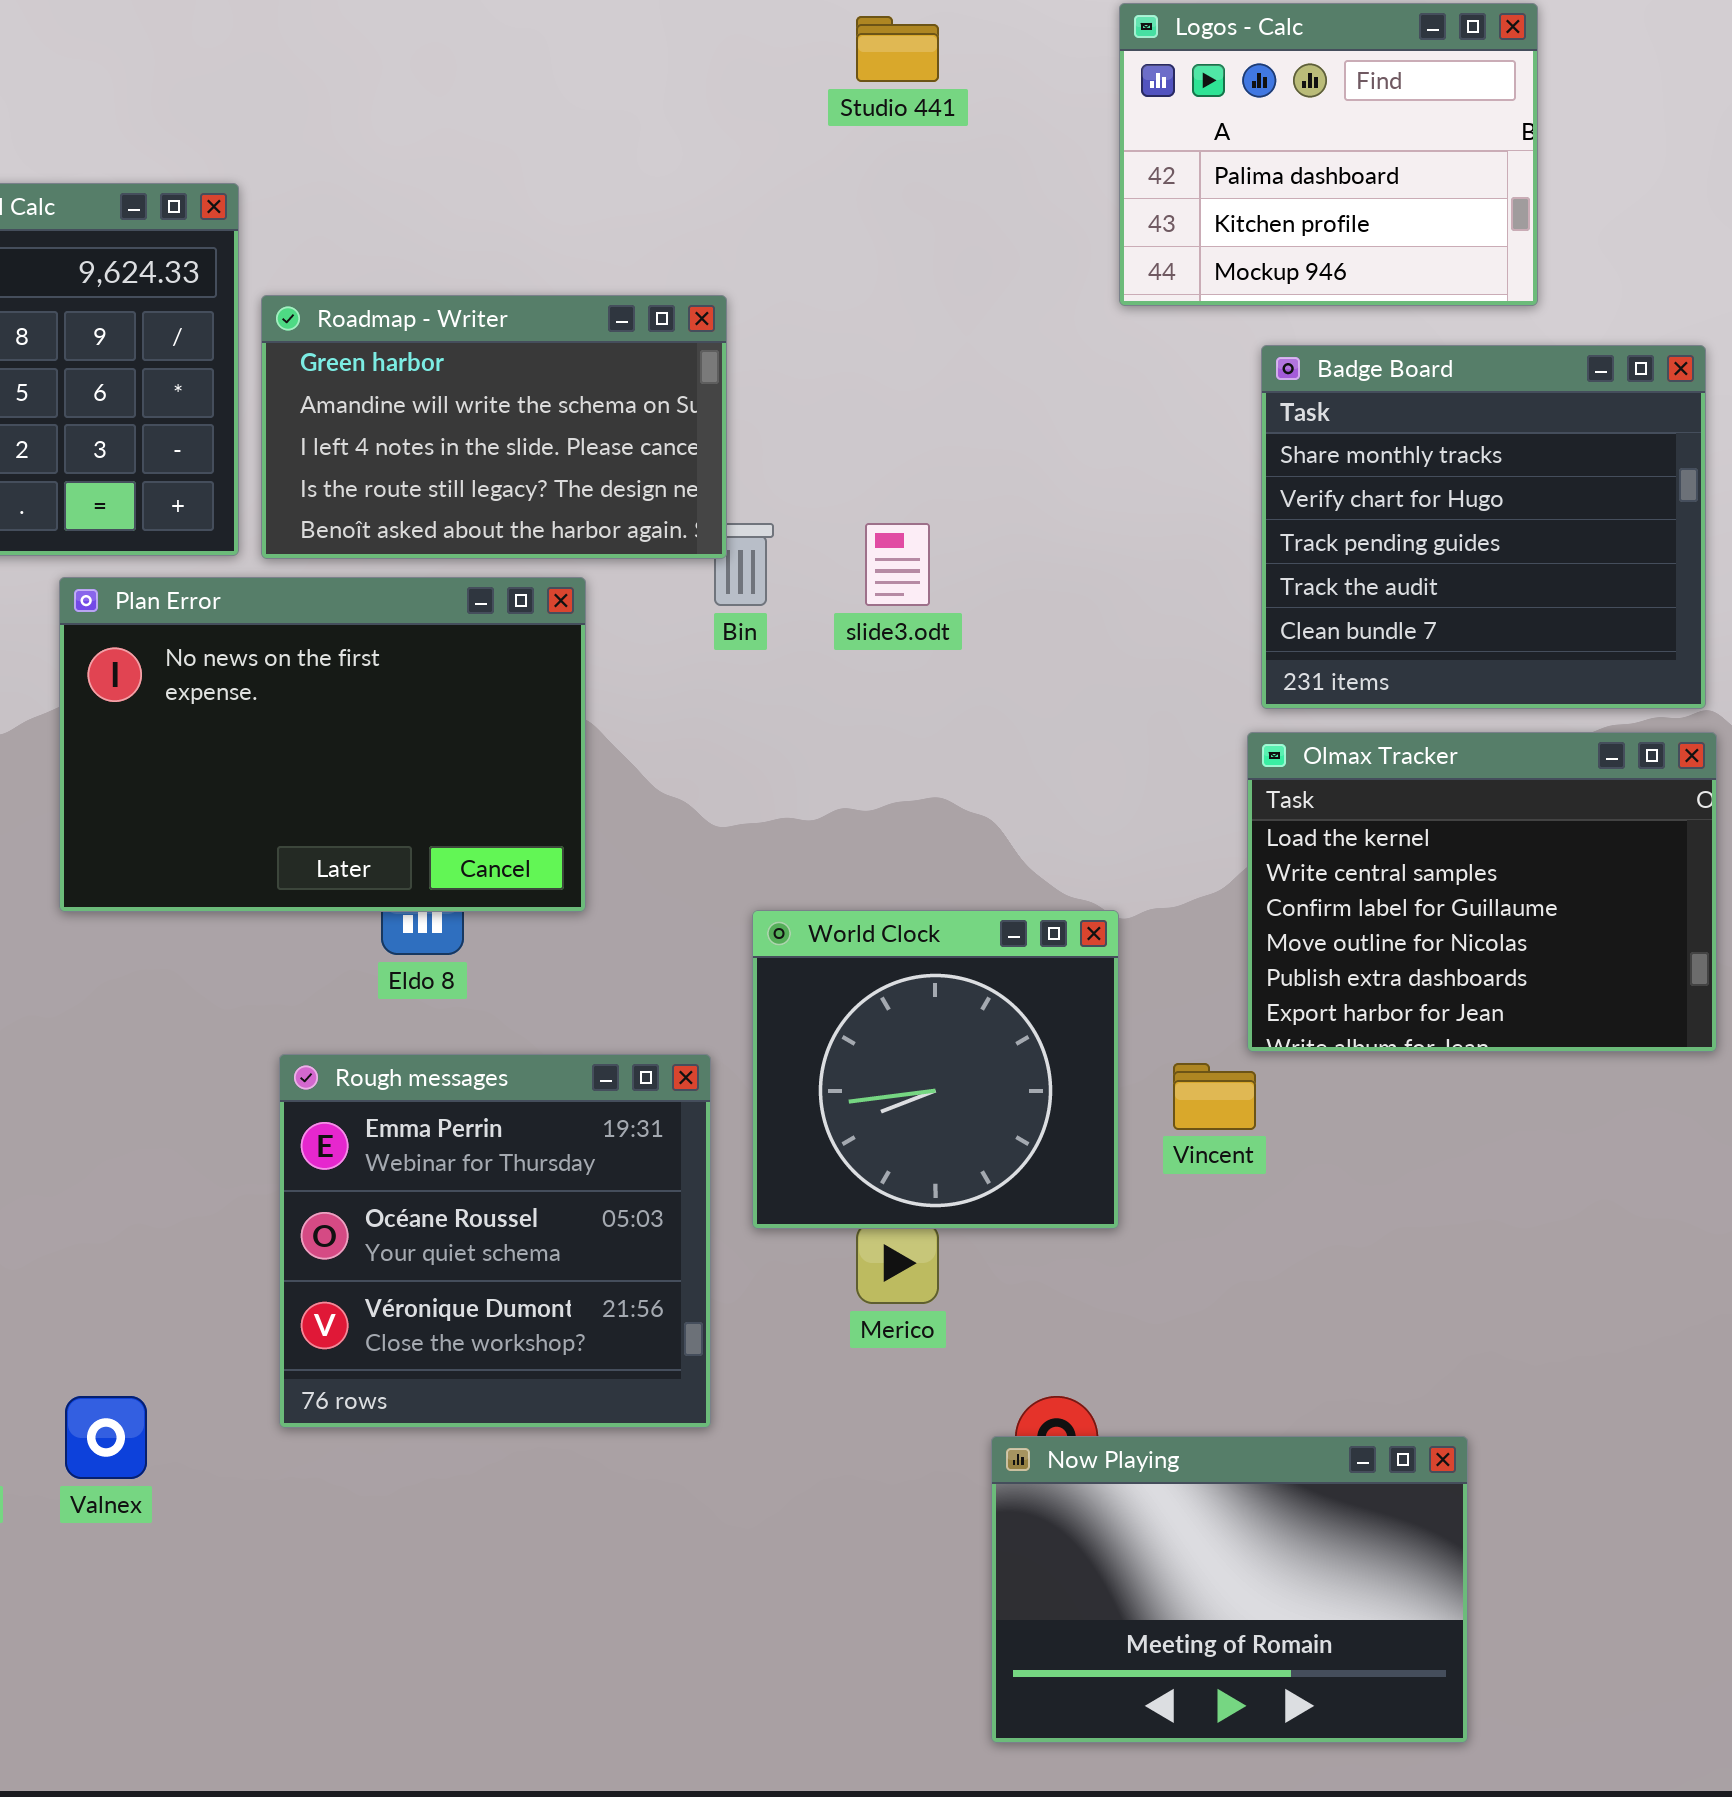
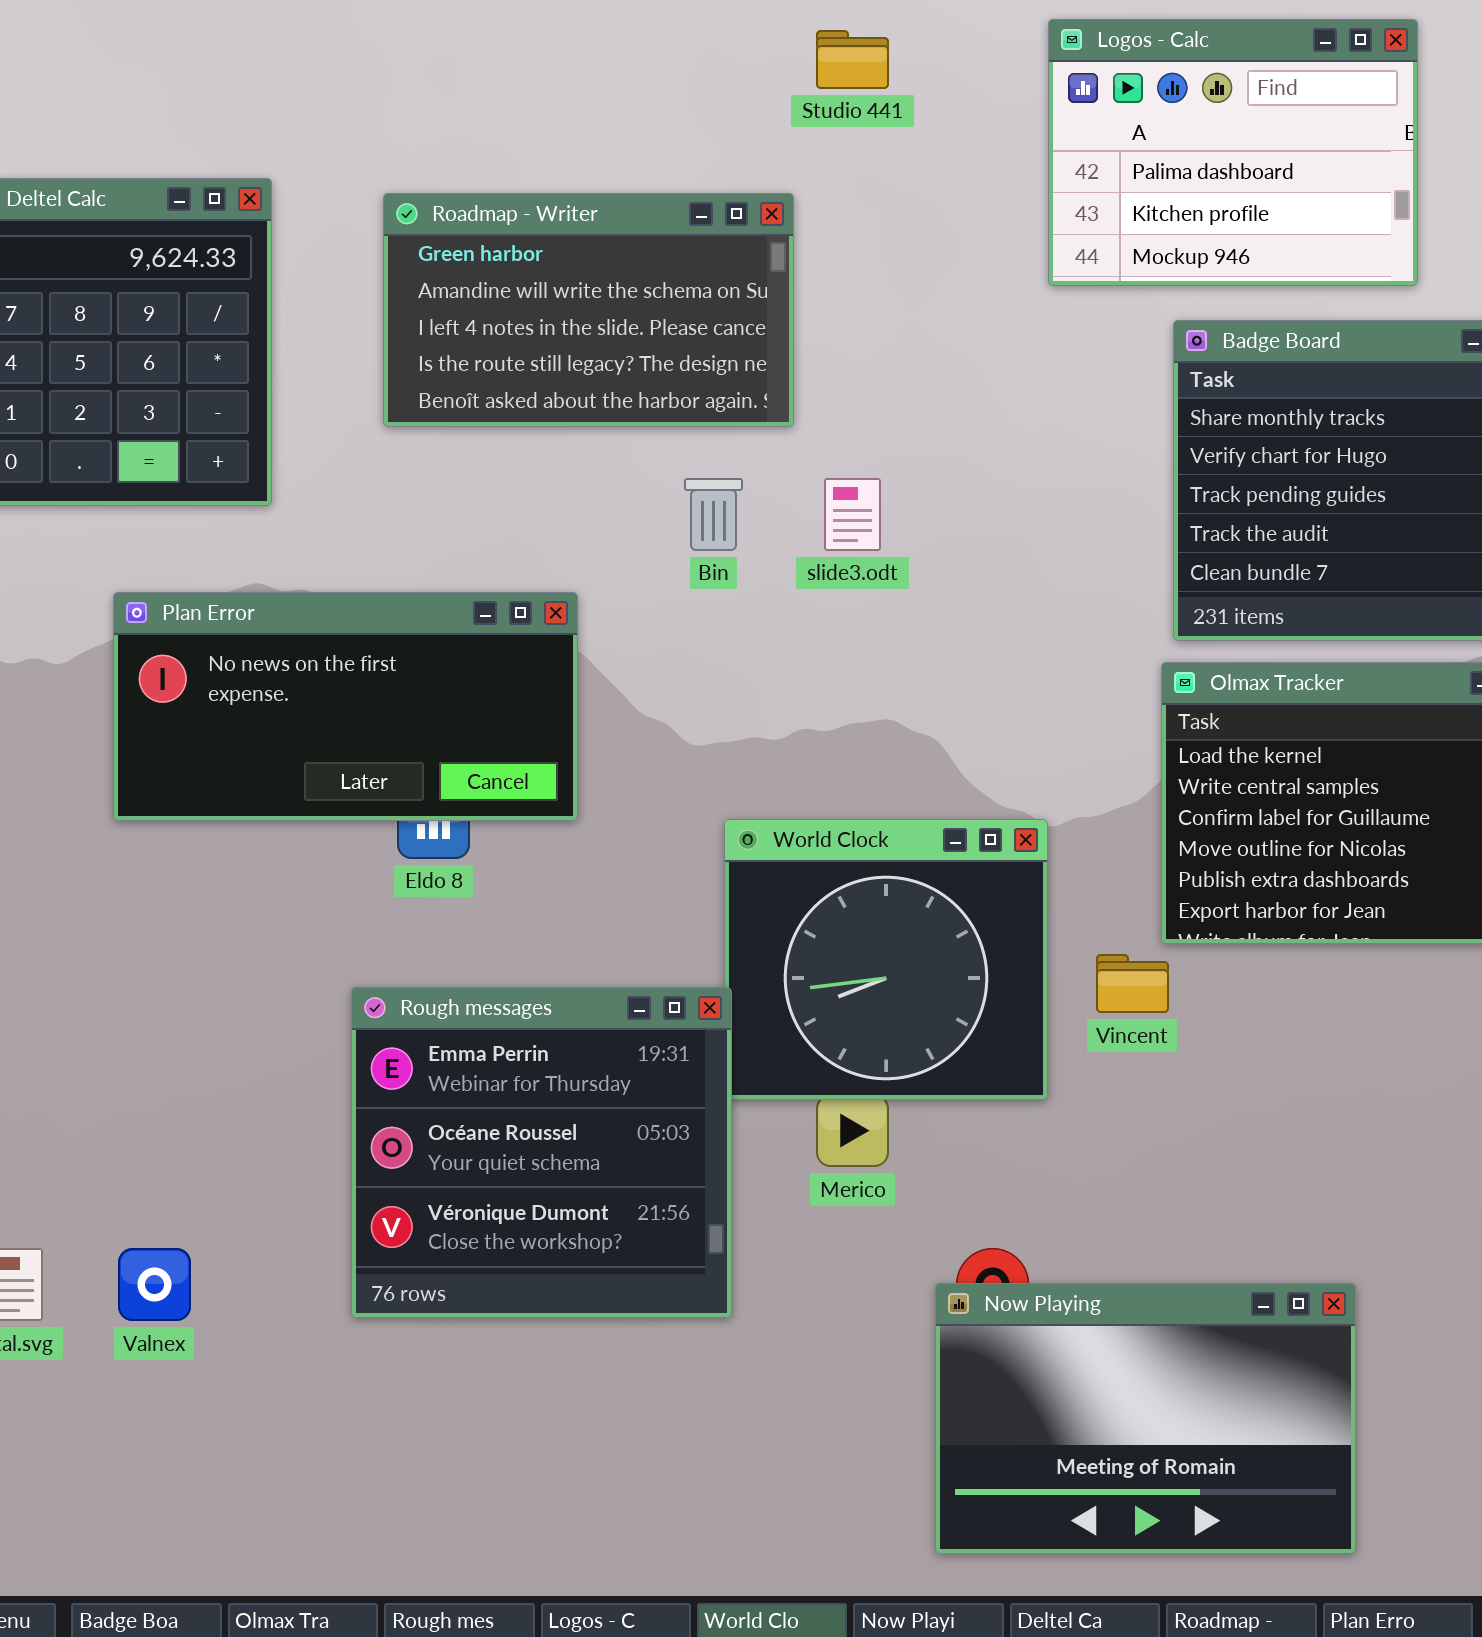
Roadmap - Writer: [261,295,727,559] -> [383,193,794,427], moved
Plan Error: [59,577,586,912] -> [113,592,578,821], resized
Rough messages: [279,1054,711,1428] -> [351,987,732,1318], moved

